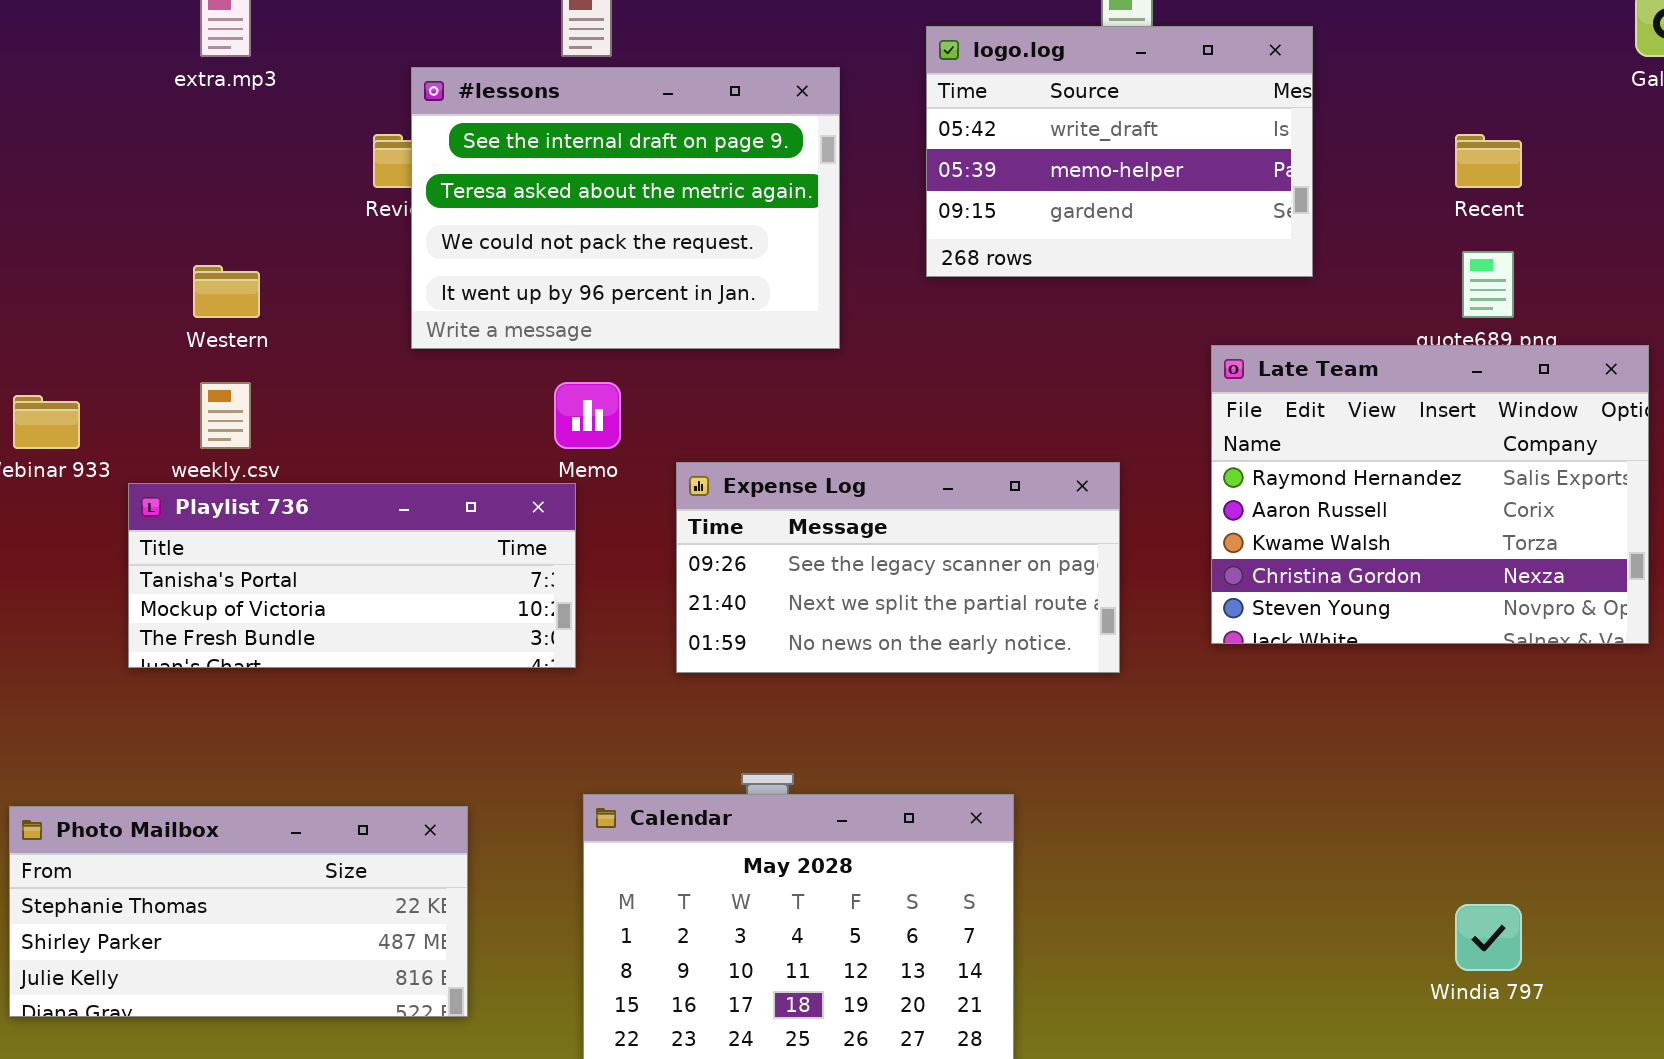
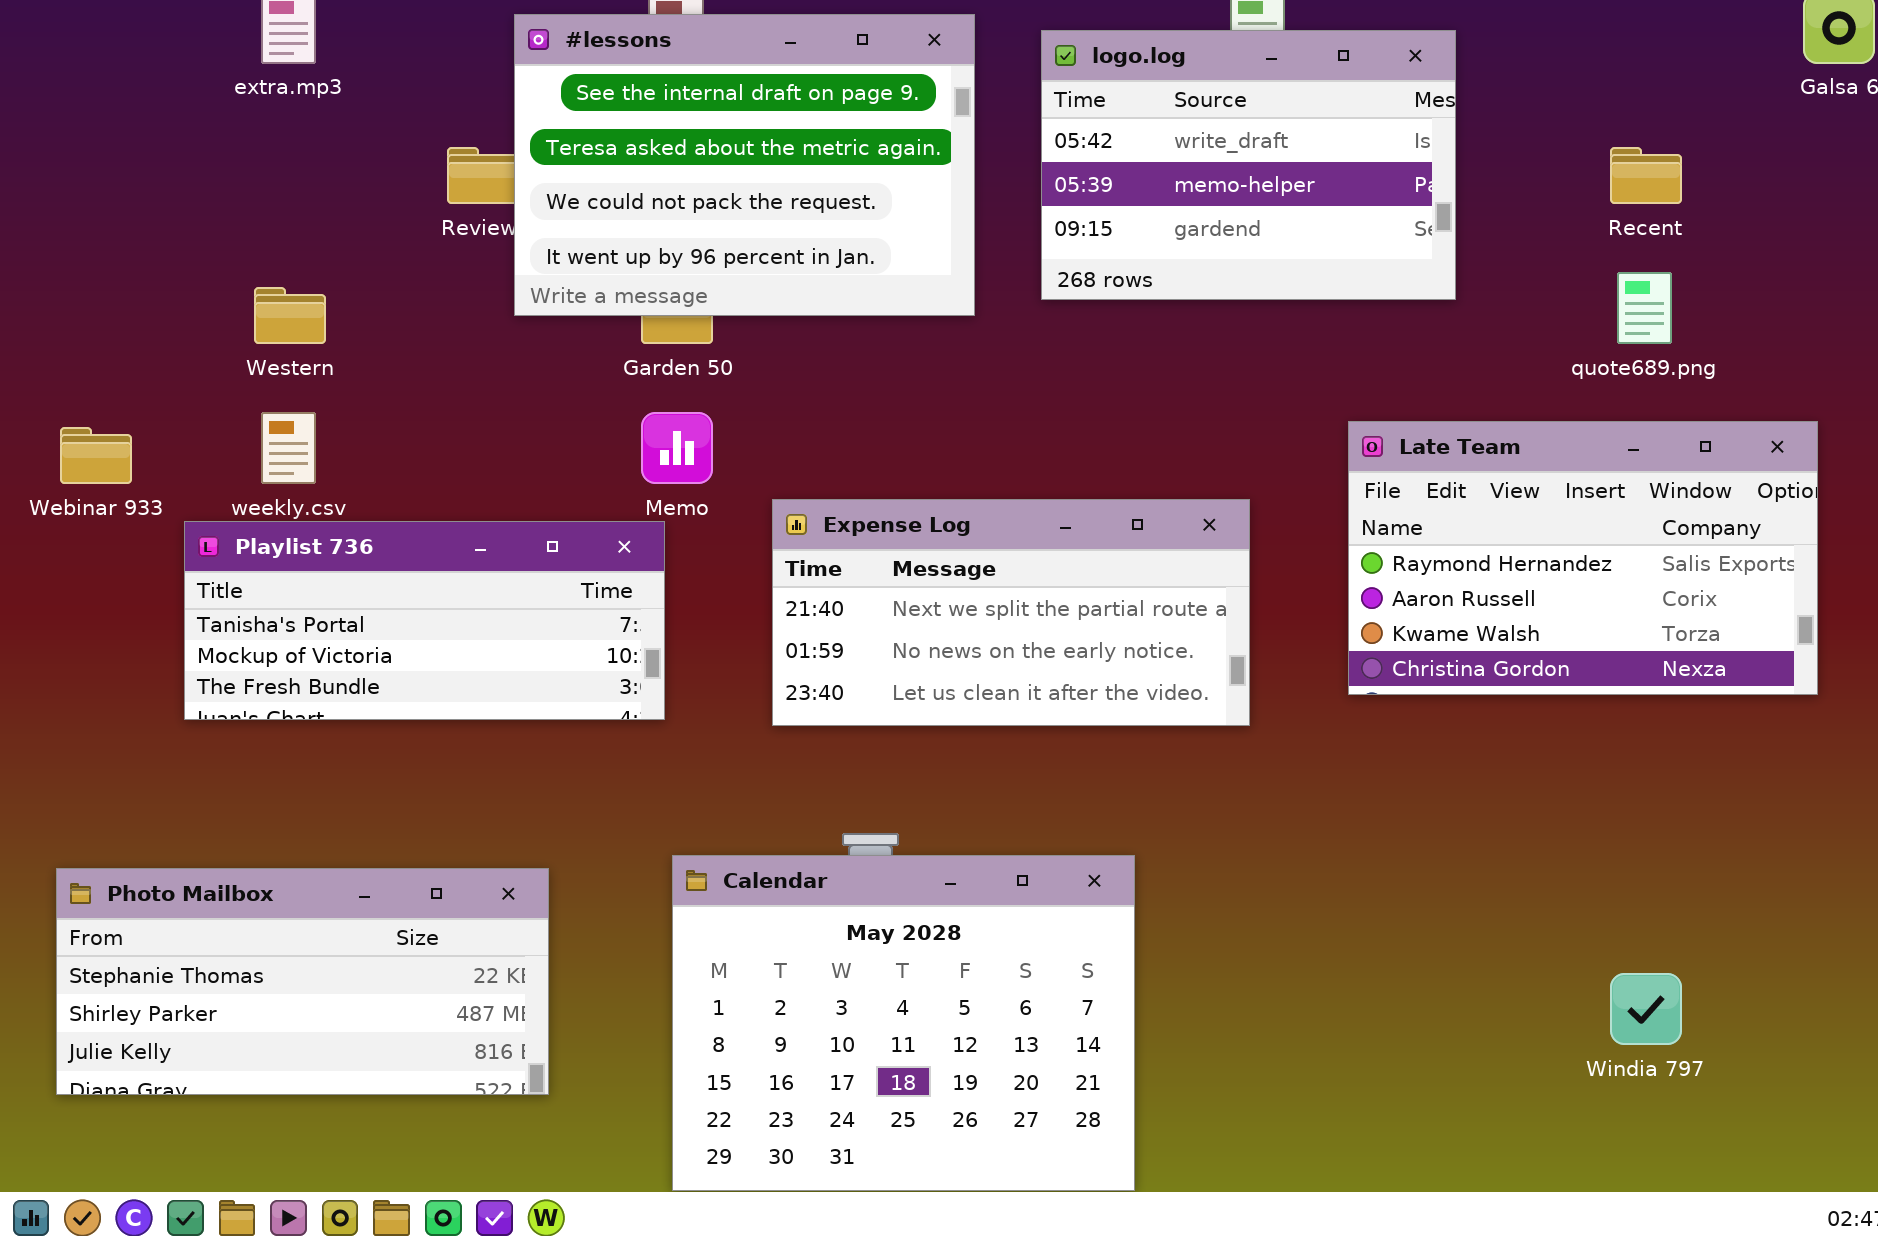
#lessons: [411,67,840,349] -> [514,14,975,316], moved
Late Team: [1211,345,1649,644] -> [1348,421,1818,695], resized
Expense Log: [676,462,1120,673] -> [772,499,1250,726], scrolled down 1 row

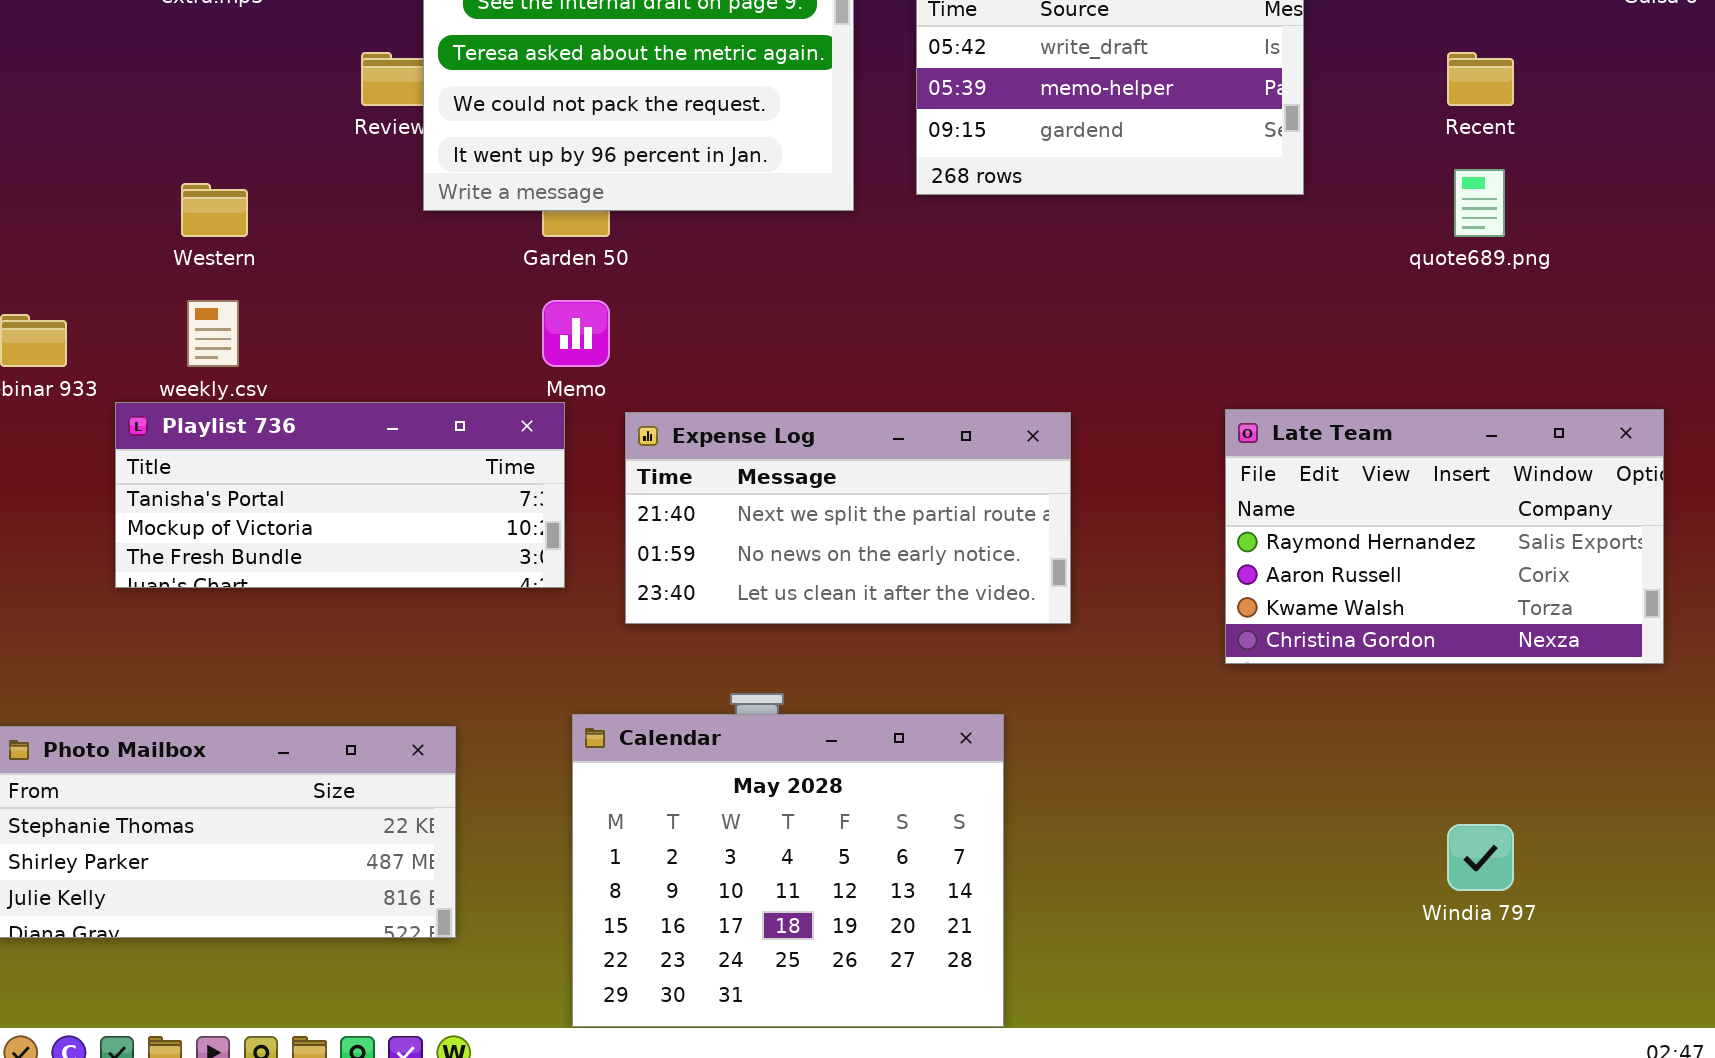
Late Team: [1348,421,1818,695] -> [1225,409,1664,664], moved
Expense Log: [772,499,1250,726] -> [625,412,1071,624], moved

